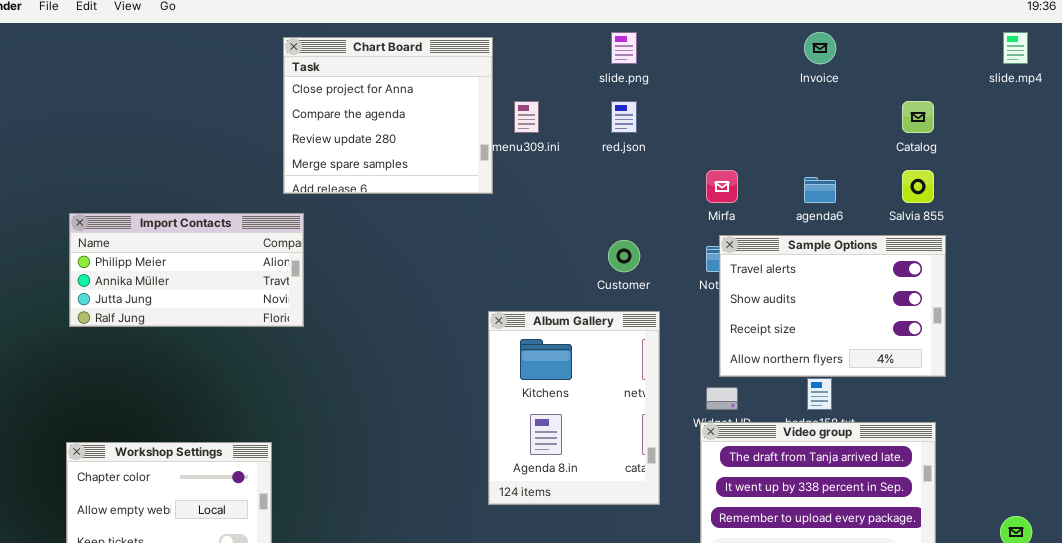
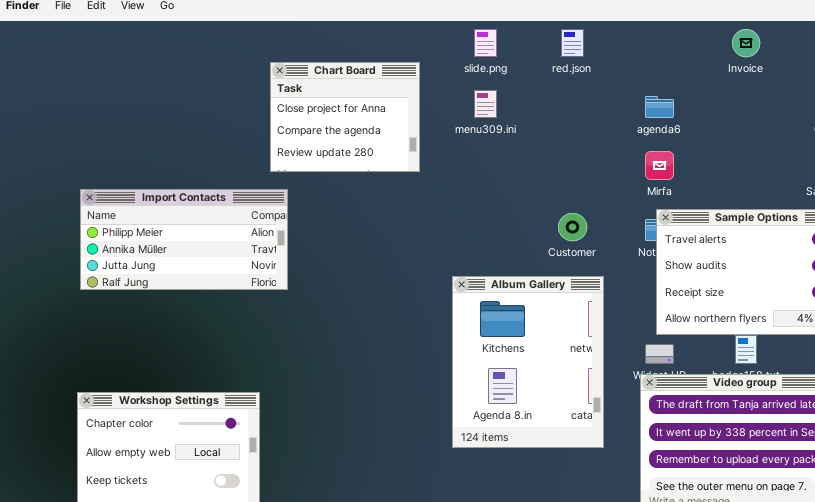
slide.png: [611,32,637,64] -> [474,29,497,57], moved
Chart Board: [283,37,493,194] -> [270,62,420,172], resized
red.json: [611,101,637,133] -> [561,29,584,57], moved
agenda6: [804,177,836,203] -> [645,96,674,118], moved

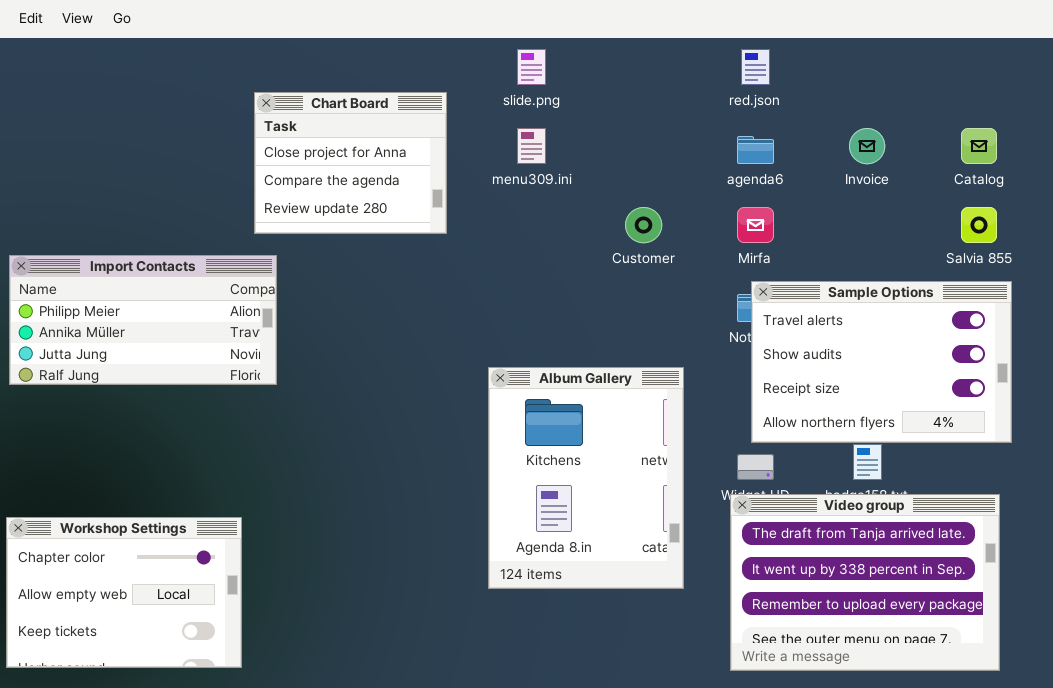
red.json: [561,29,584,57] -> [741,49,770,85], moved
Invoice: [732,29,760,57] -> [849,128,885,164], moved
Customer: [558,213,587,241] -> [625,207,662,243], moved

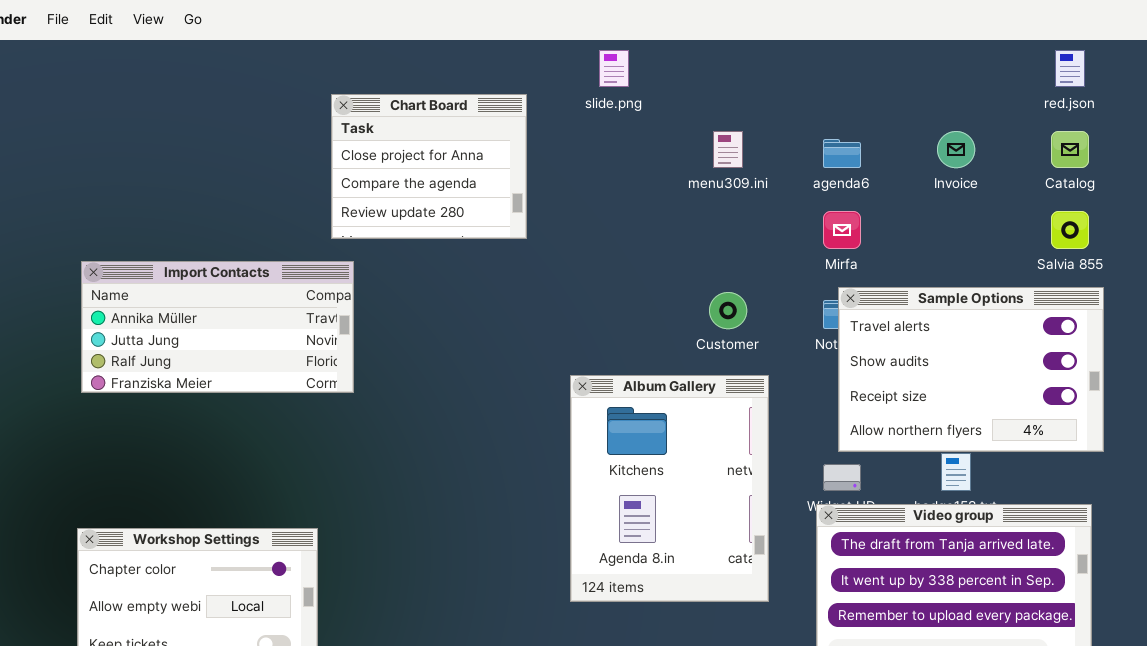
red.json: [741,49,770,85] -> [1055,50,1085,87], moved
menu309.ini: [517,128,546,164] -> [713,131,743,168], moved
Customer: [625,207,662,243] -> [709,292,747,329], moved
Import Contacts: [9,255,277,385] -> [81,261,354,393], scrolled down 1 row

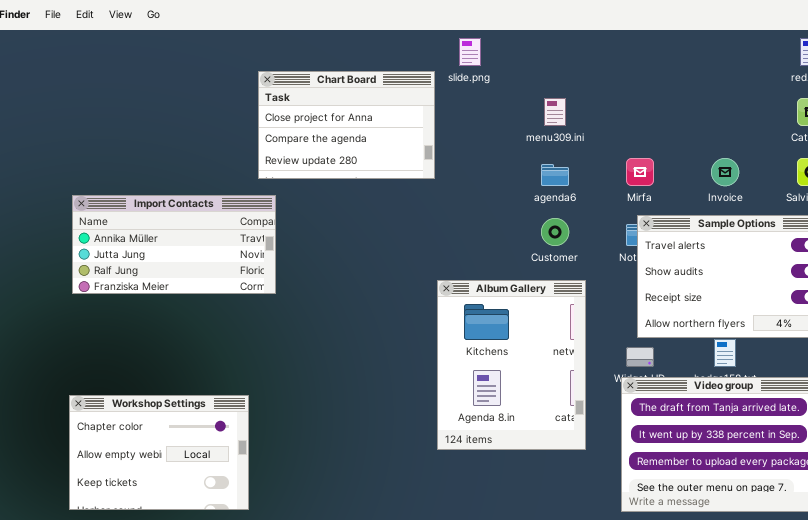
Chart Board: [331,94,527,239] -> [258,71,435,179], resized
Invoice: [937,131,975,168] -> [711,158,739,186], moved
agenda6: [823,139,861,168] -> [541,164,569,186], moved

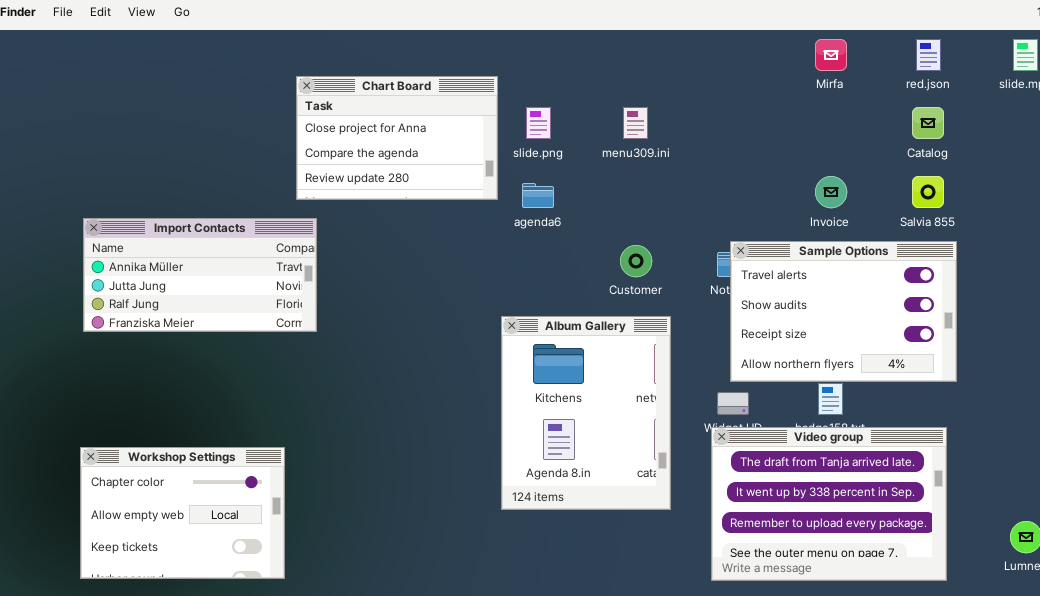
slide.png: [459,38,481,66] -> [526,107,551,139], moved
Mirfa: [626,158,654,186] -> [815,39,847,71], moved
agenda6: [541,164,569,186] -> [522,183,554,208], moved

